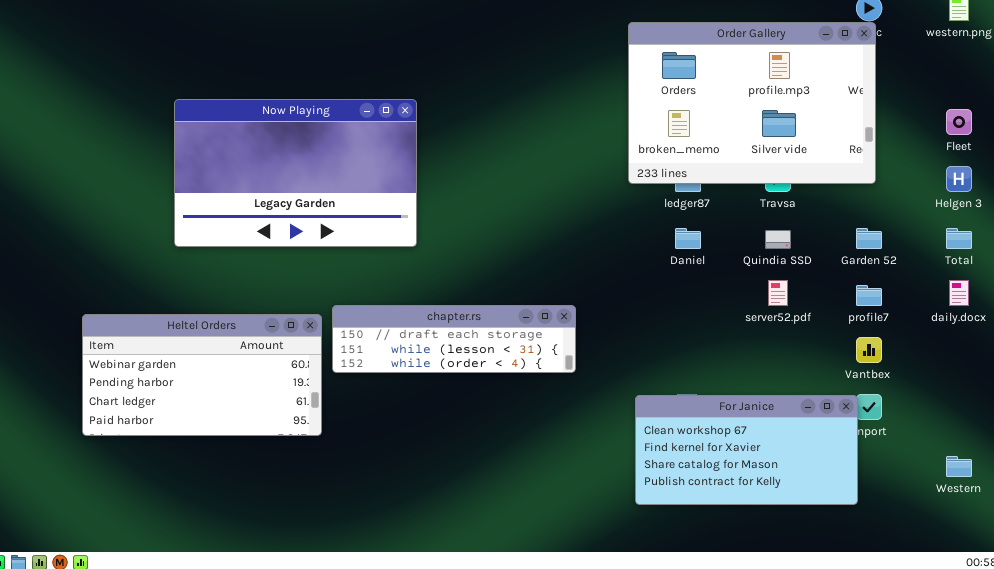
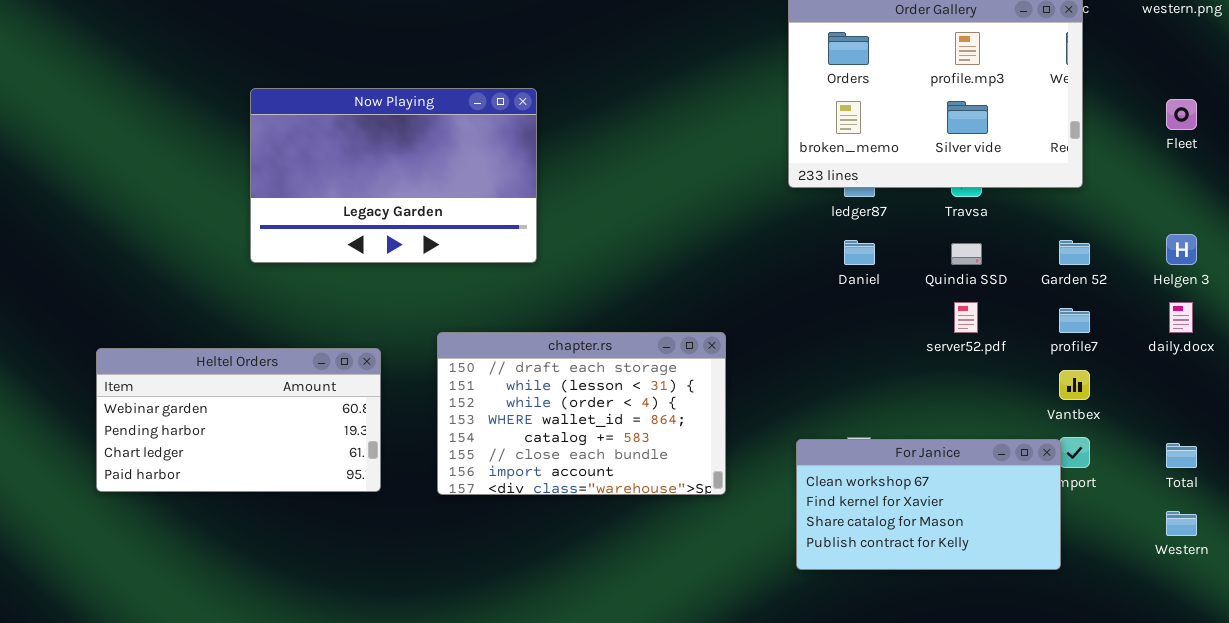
Helgen 3: [946,166,972,192] -> [1166,234,1197,265], moved
Total: [946,228,972,249] -> [1166,443,1197,468], moved
chapter.rs: [332,305,576,373] -> [437,332,726,495], resized
Heltel Orders: [82,314,322,436] -> [96,348,381,492], moved

